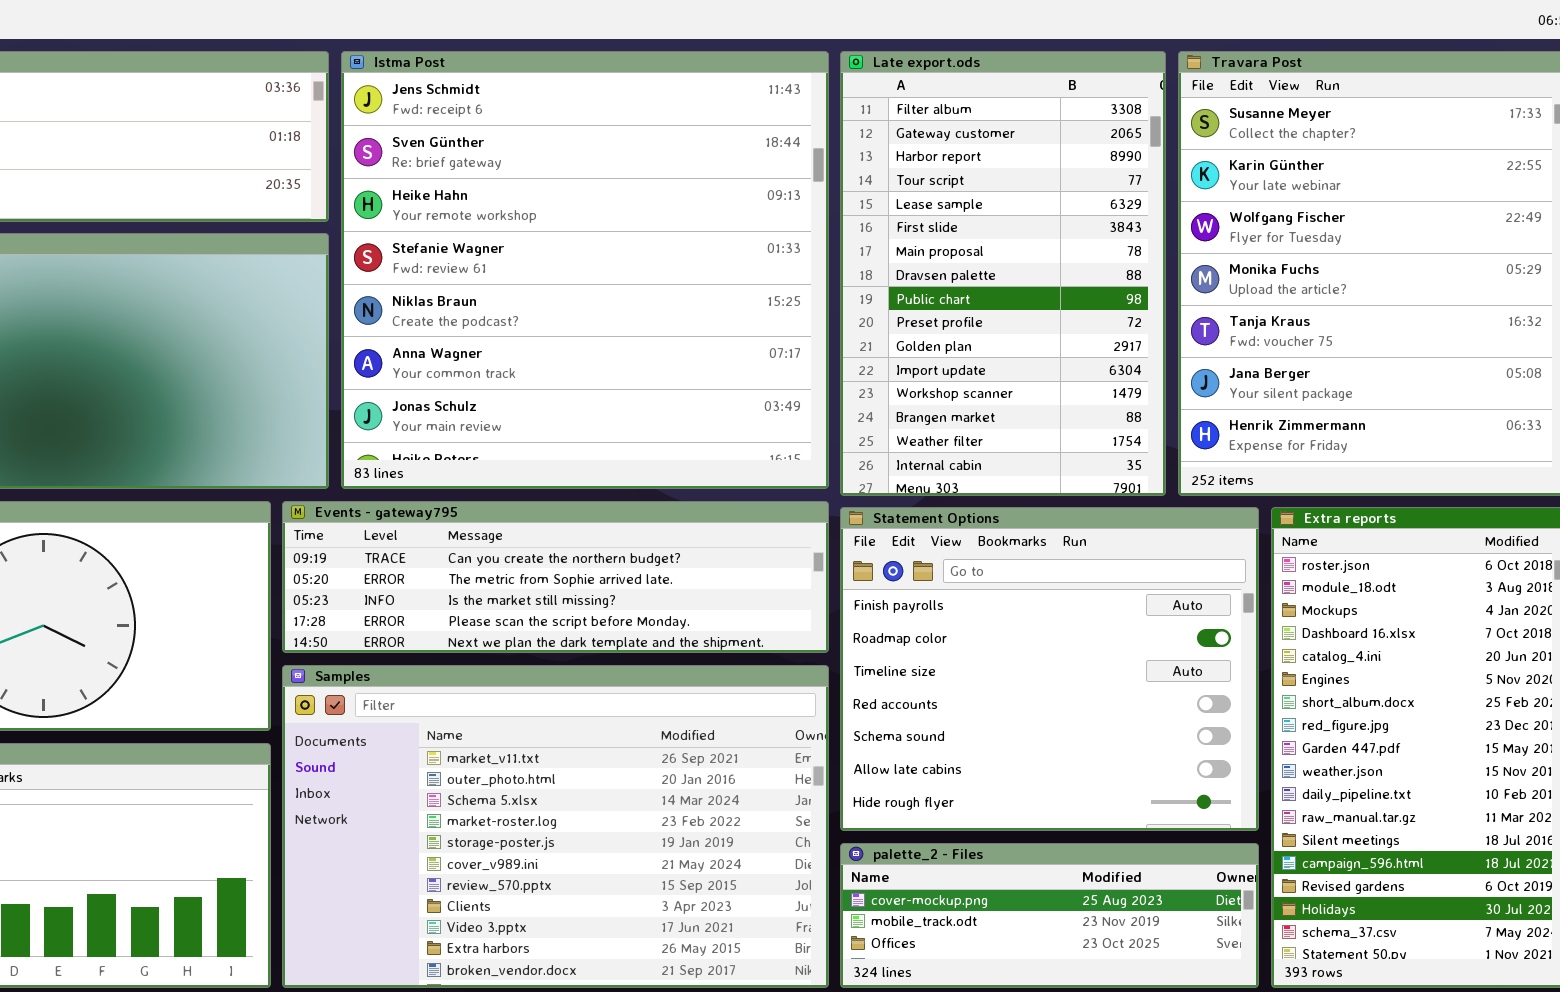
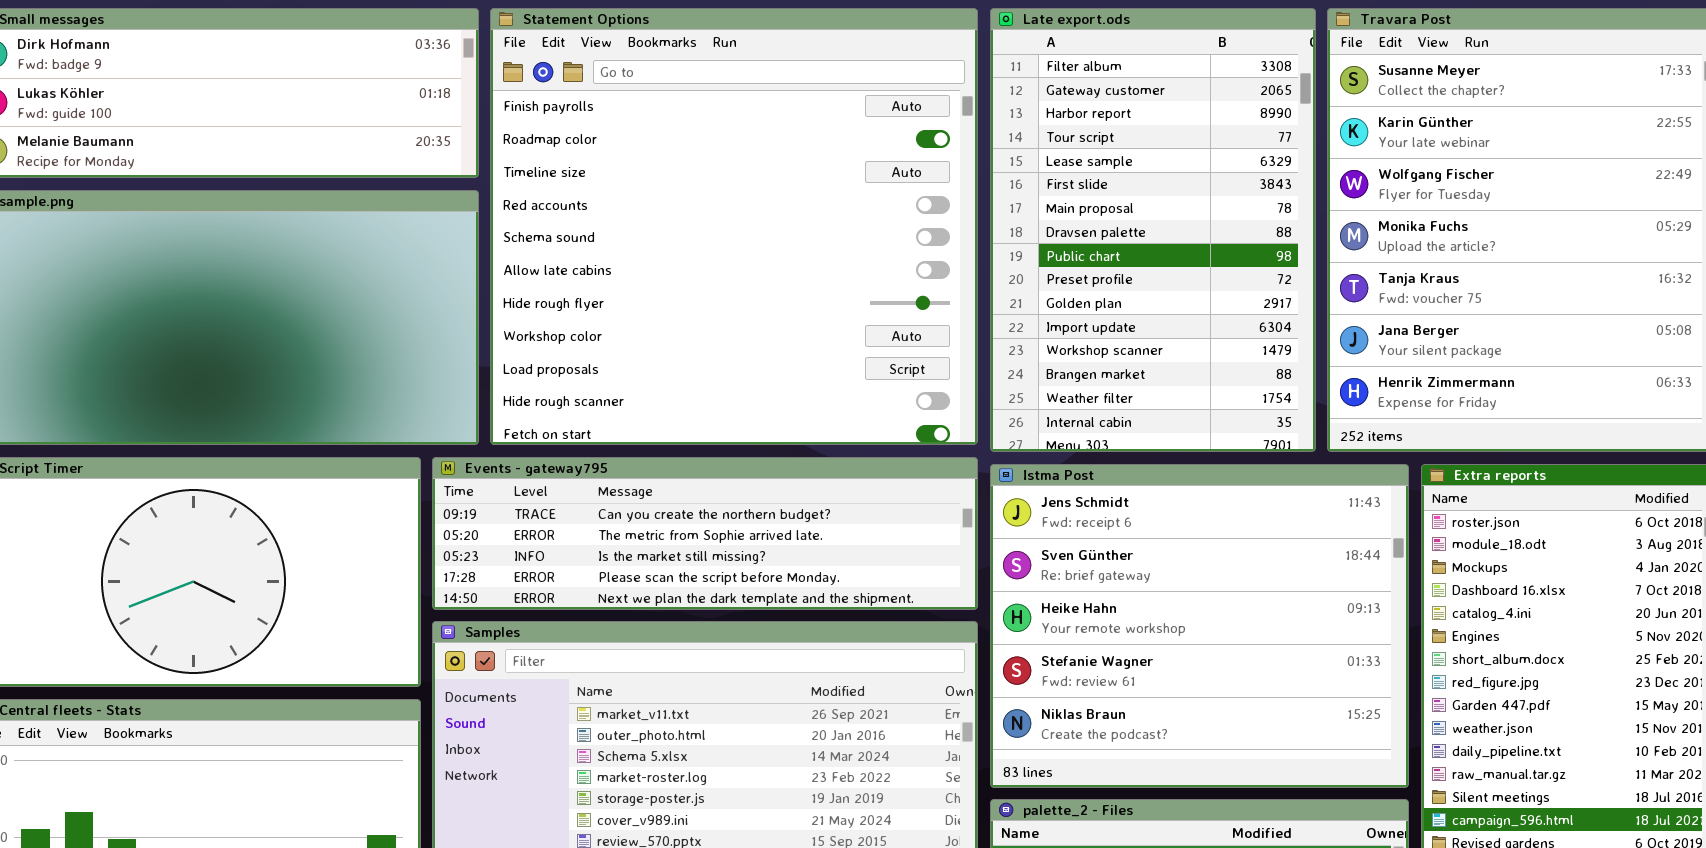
Istma Post: [341,51,829,489] -> [990,464,1409,788], moved, resized
Statement Options: [840,507,1259,831] -> [490,8,978,445], moved, resized

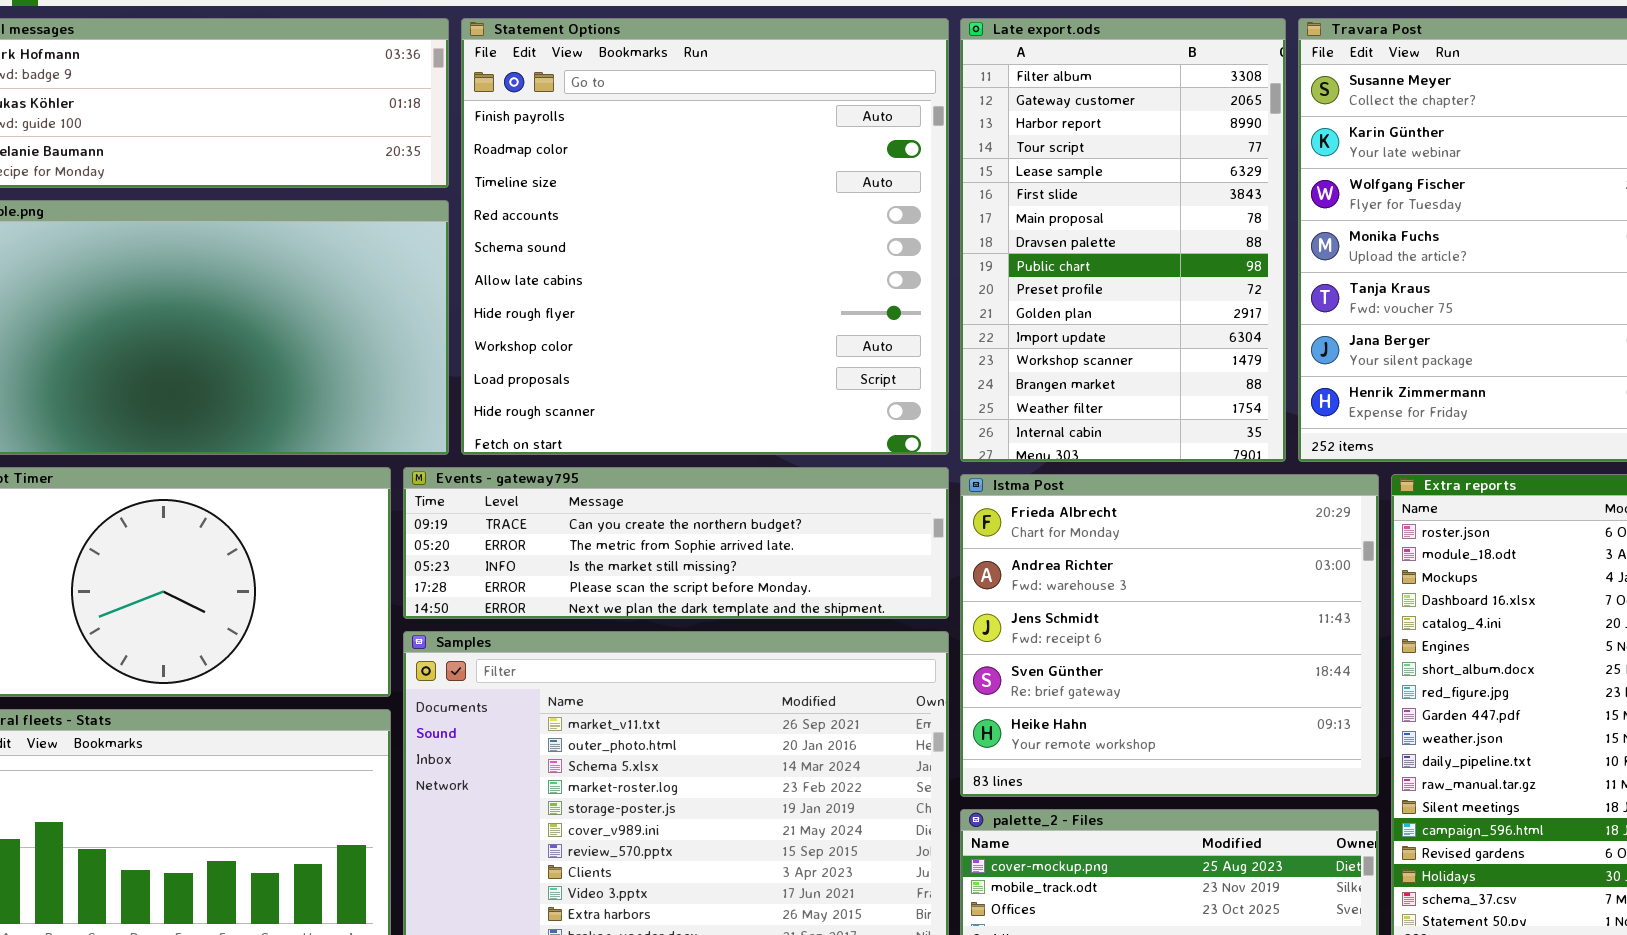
Istma Post: [990,464,1409,788] -> [960,474,1379,797], scrolled up 2 rows

